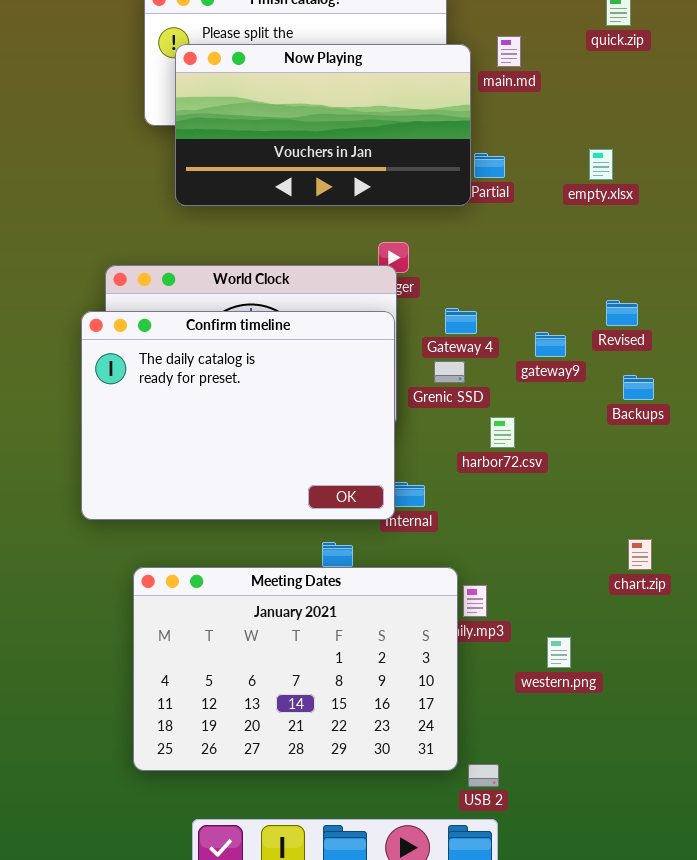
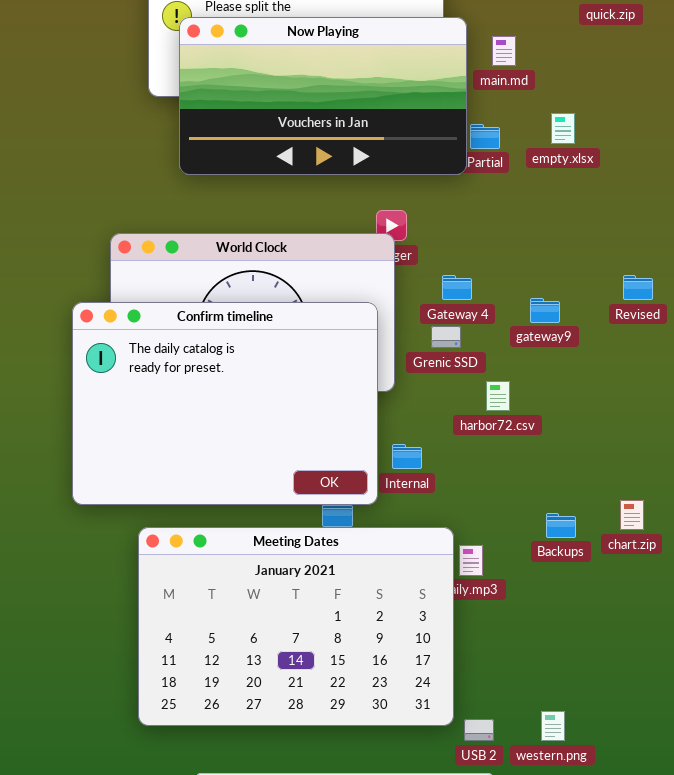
main.md: [497,36,521,67] -> [492,36,516,66], moved
empty.xlsx: [589,149,613,180] -> [551,113,575,144], moved
Revised: [606,300,638,326] -> [623,275,653,300], moved
Confirm timeline: [81,311,395,520] -> [72,302,378,505], moved
Backups: [623,375,654,400] -> [546,513,576,538], moved
western.png: [547,637,571,668] -> [541,711,565,741], moved

